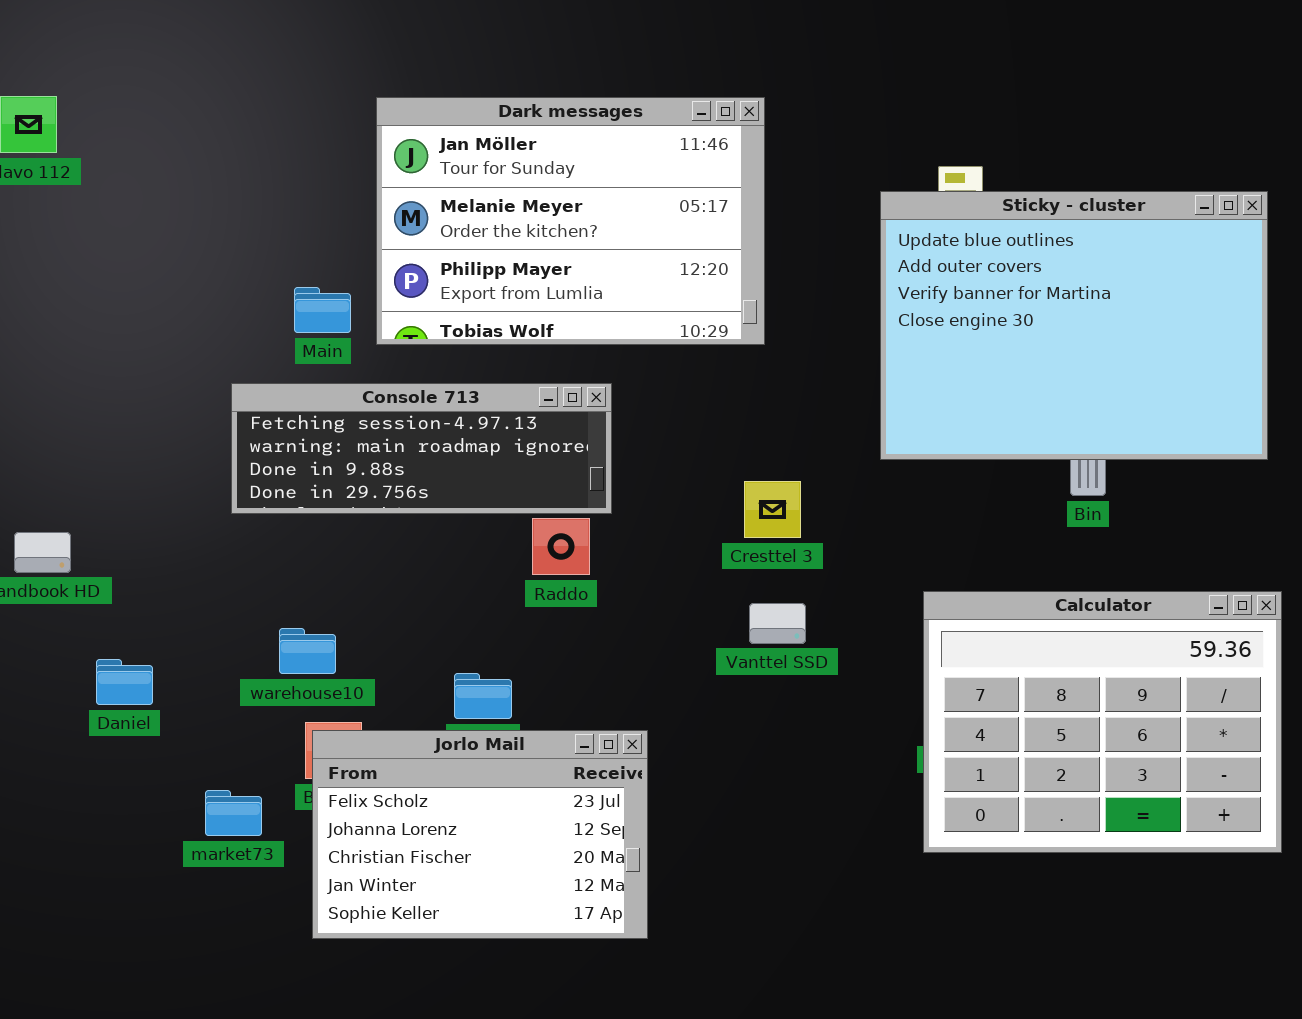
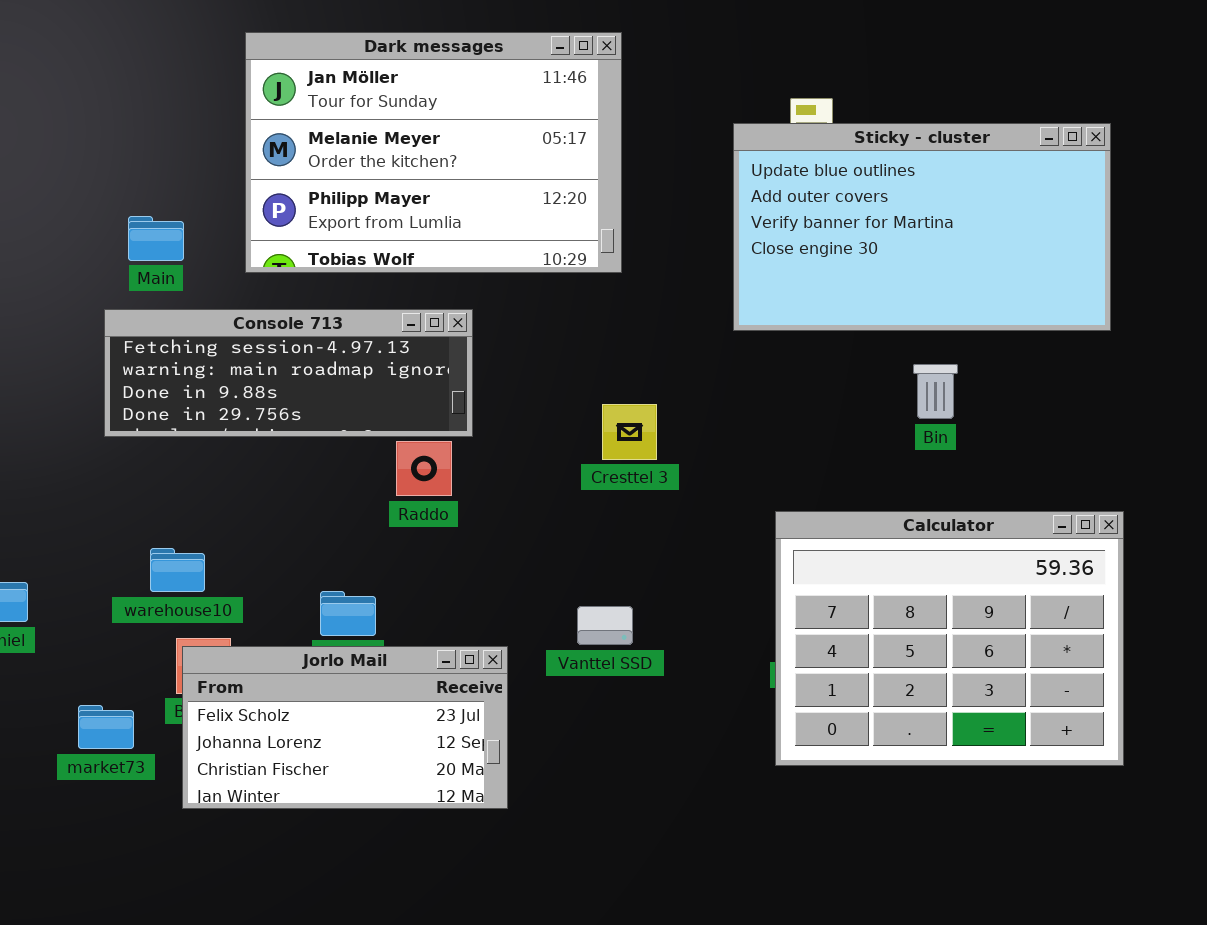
Sticky - cluster: [880,191,1268,460] -> [733,123,1111,331], resized
Main: [294,287,351,333] -> [128,216,184,261], moved
Vanttel SSD: [749,603,806,644] -> [577,606,633,645], moved
Jorlo Mail: [312,730,648,939] -> [182,646,508,809], resized

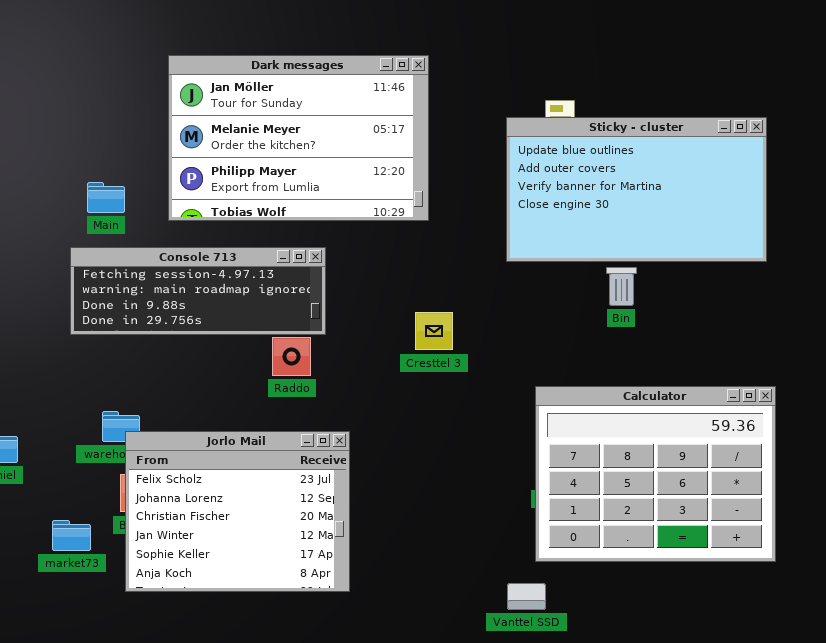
Bin: [913,364,958,419] -> [606,267,637,306], moved
Vanttel SSD: [577,606,633,645] -> [507,583,546,610], moved
Jorlo Mail: [182,646,508,809] -> [125,431,350,592], resized

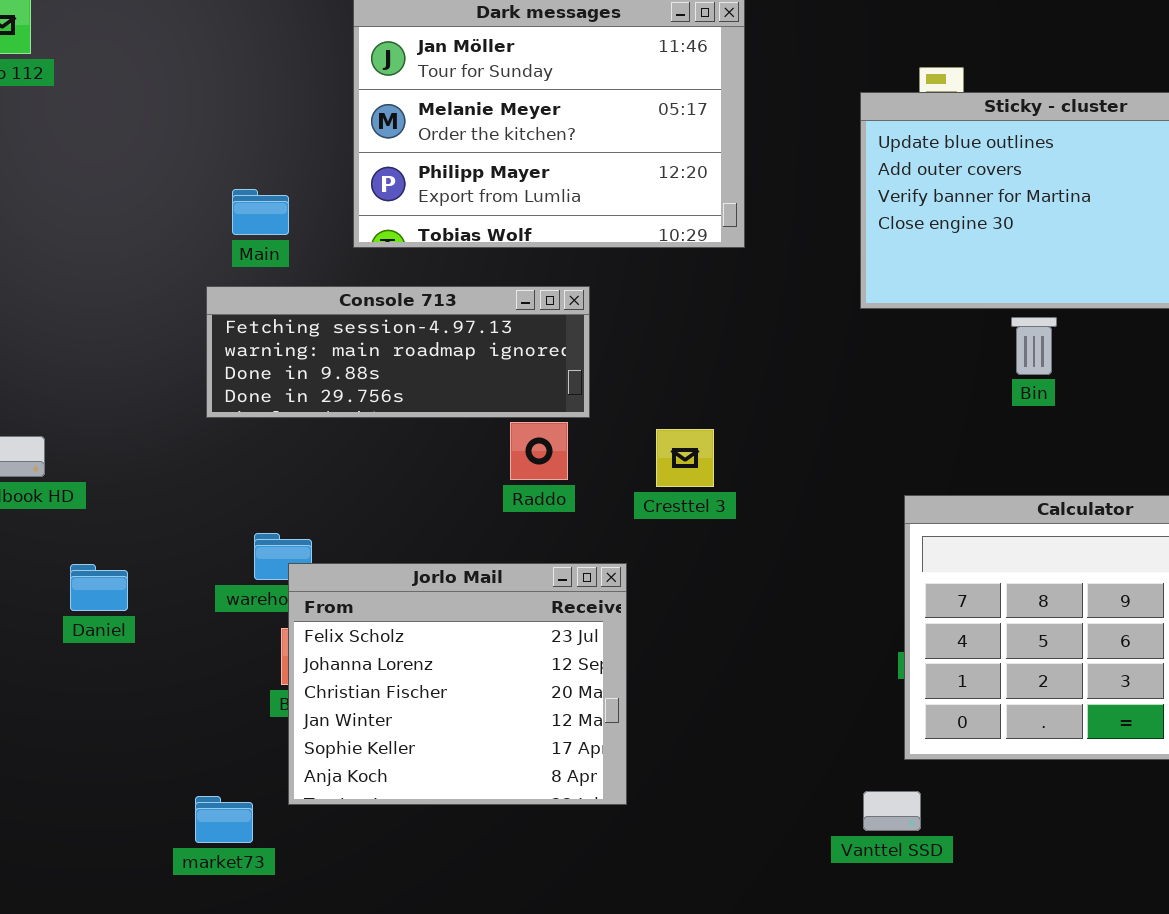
Cresttel 3: [415,312,453,350] -> [656,429,714,487], moved
market73: [52,520,91,551] -> [195,796,253,843], moved

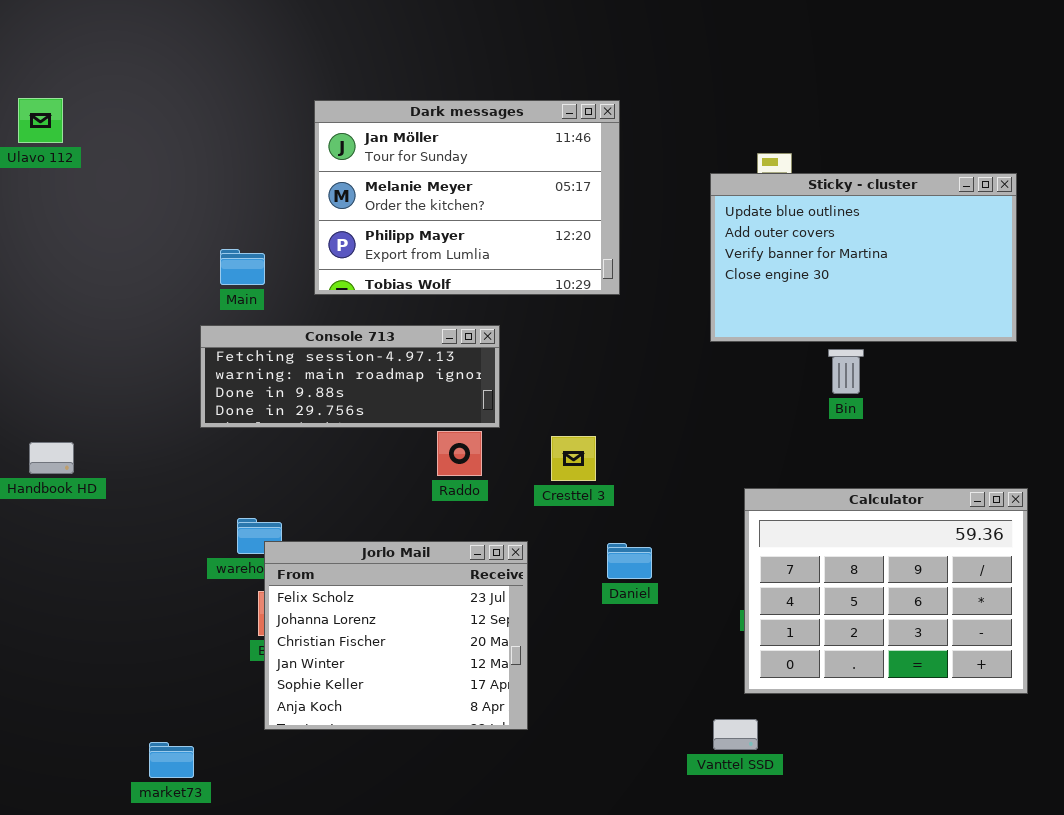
Daniel: [70,564,128,611] -> [607,543,652,579], moved
market73: [195,796,253,843] -> [149,742,194,778], moved

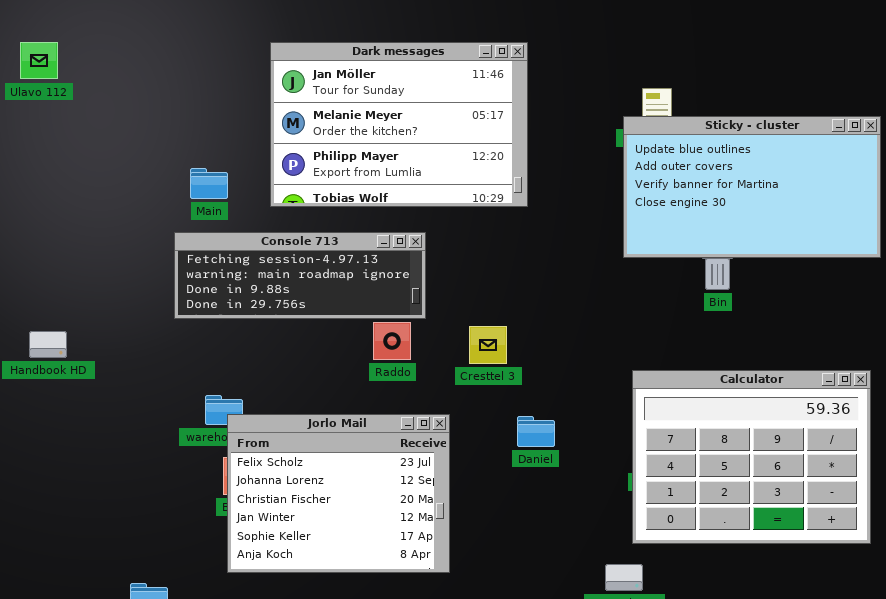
Sticky - cluster: [710,173,1017,342] -> [623,116,881,258], moved

